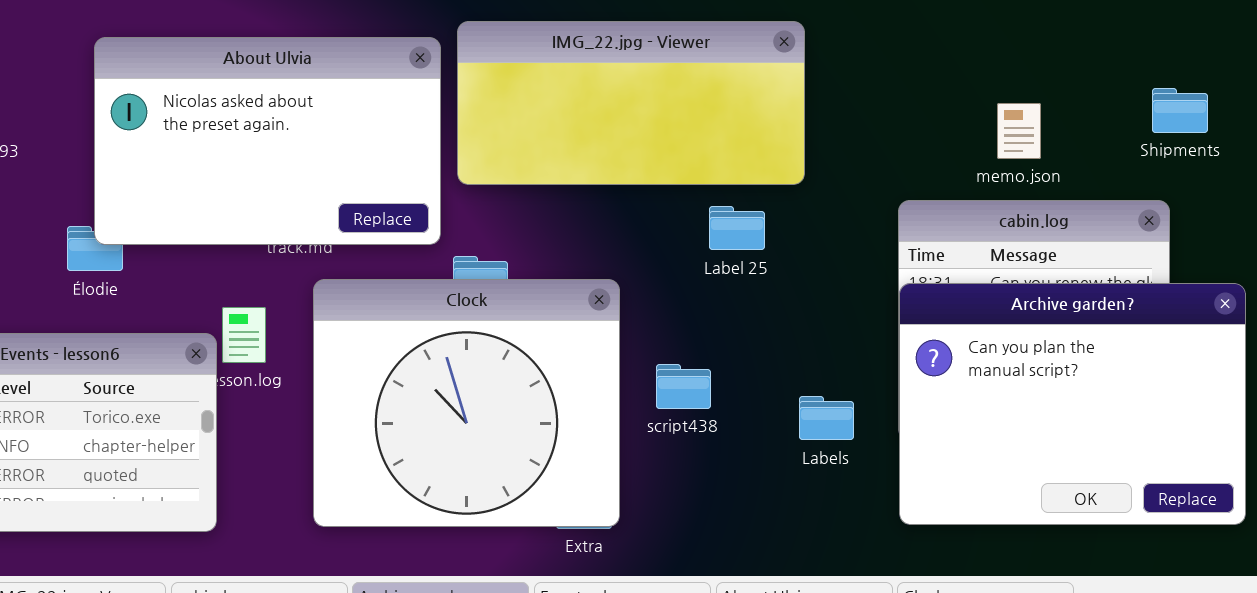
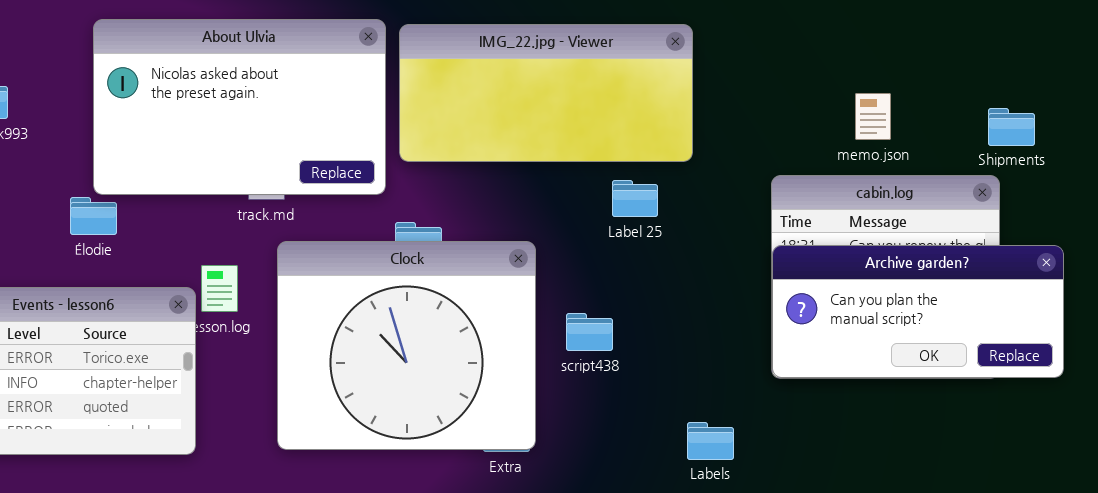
About Ulvia: [94,37,441,245] -> [93,19,386,195], moved
Shipments: [1152,88,1208,133] -> [988,108,1035,146], moved
Archive garden?: [899,283,1246,525] -> [772,245,1064,378], resized
Labels: [799,396,854,440] -> [687,422,734,460], moved

